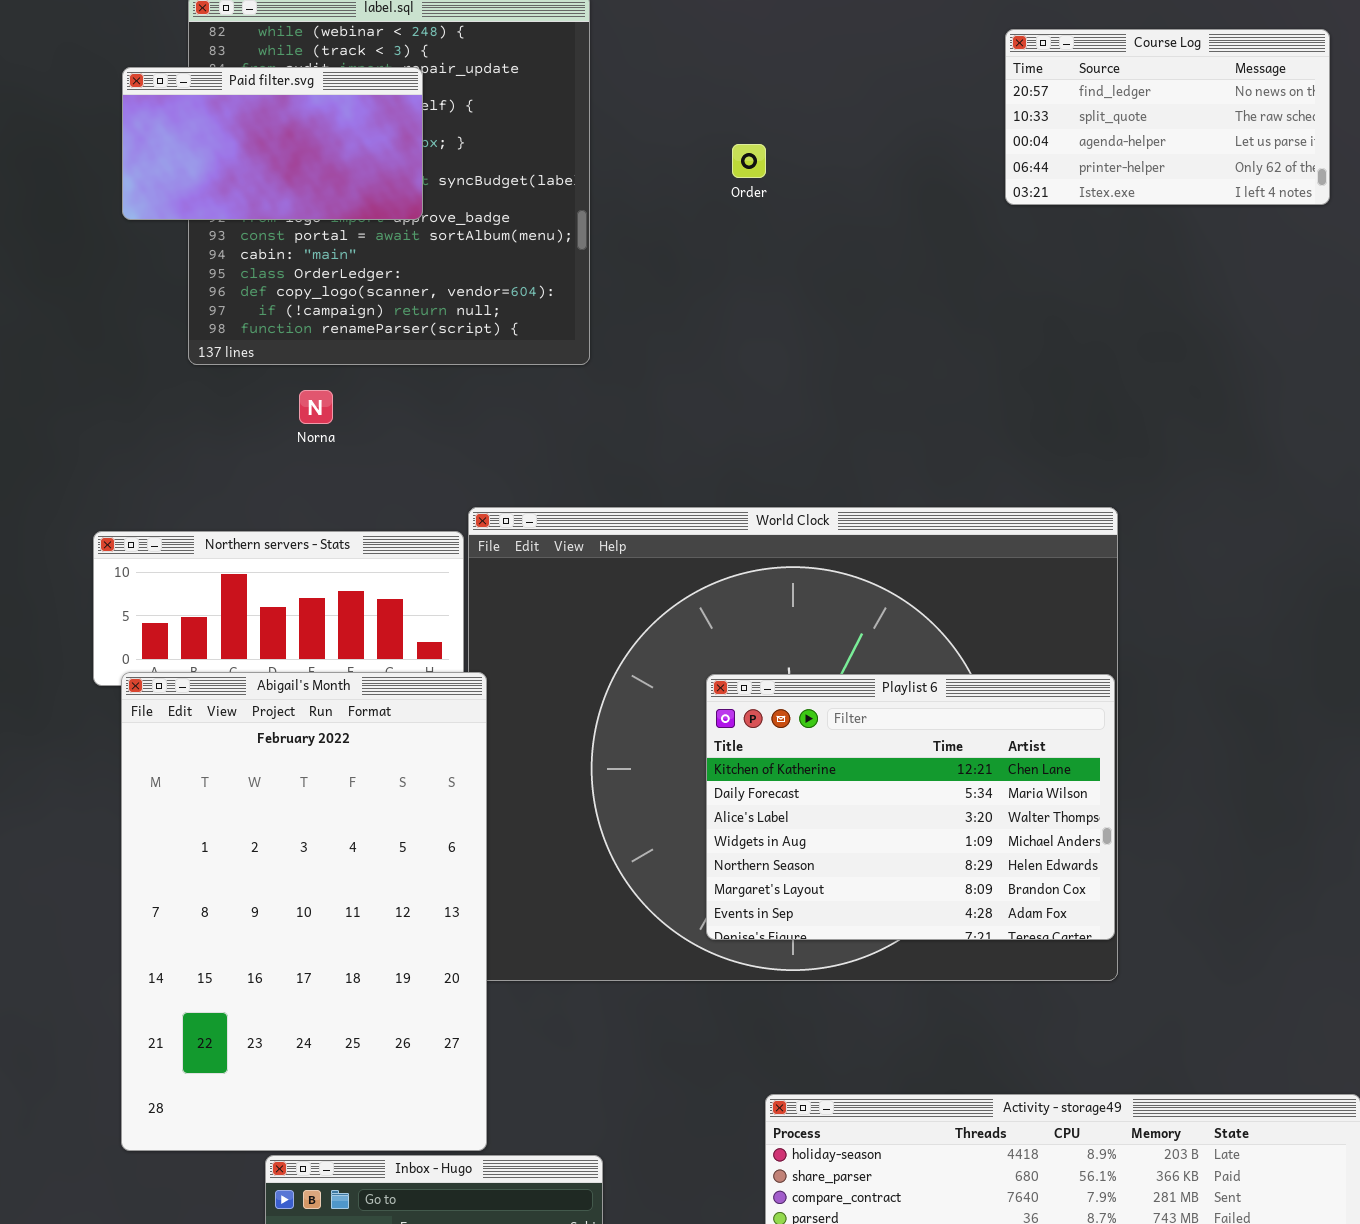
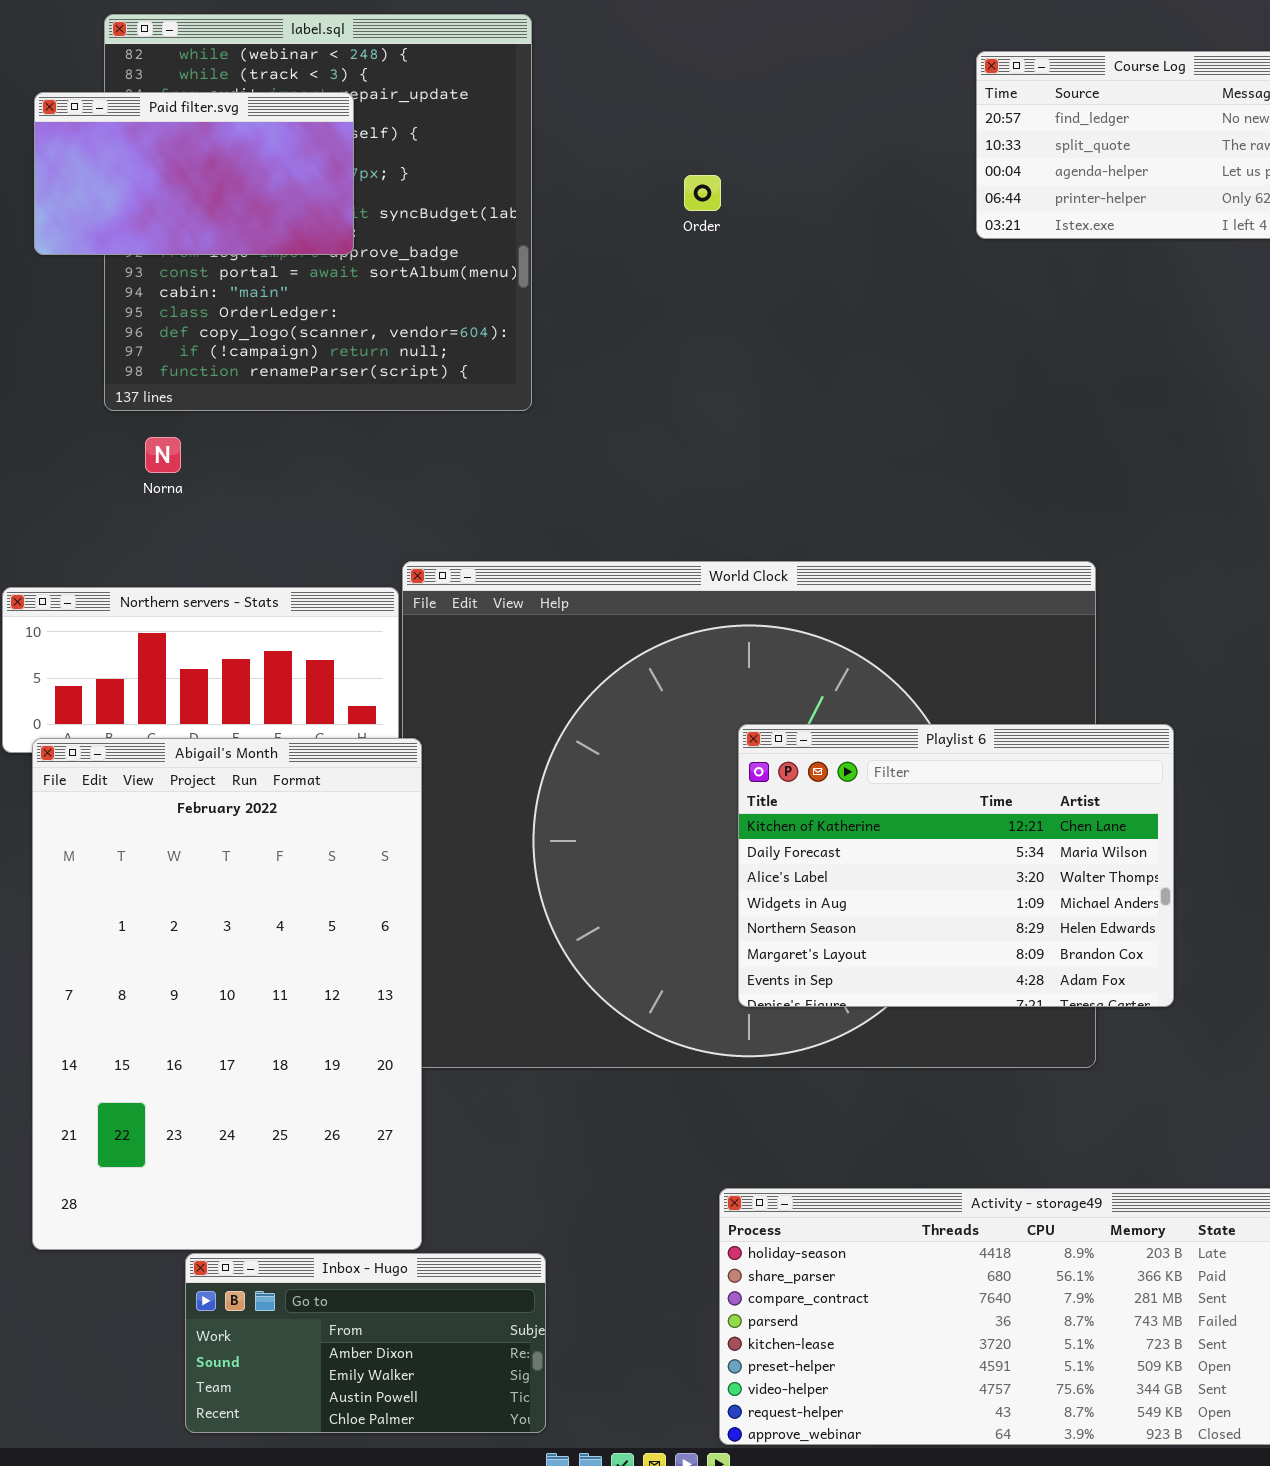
Norna: [299,390,333,424] -> [145,437,181,473], moved
Playlist 6: [706,674,1115,940] -> [738,724,1174,1007], moved

